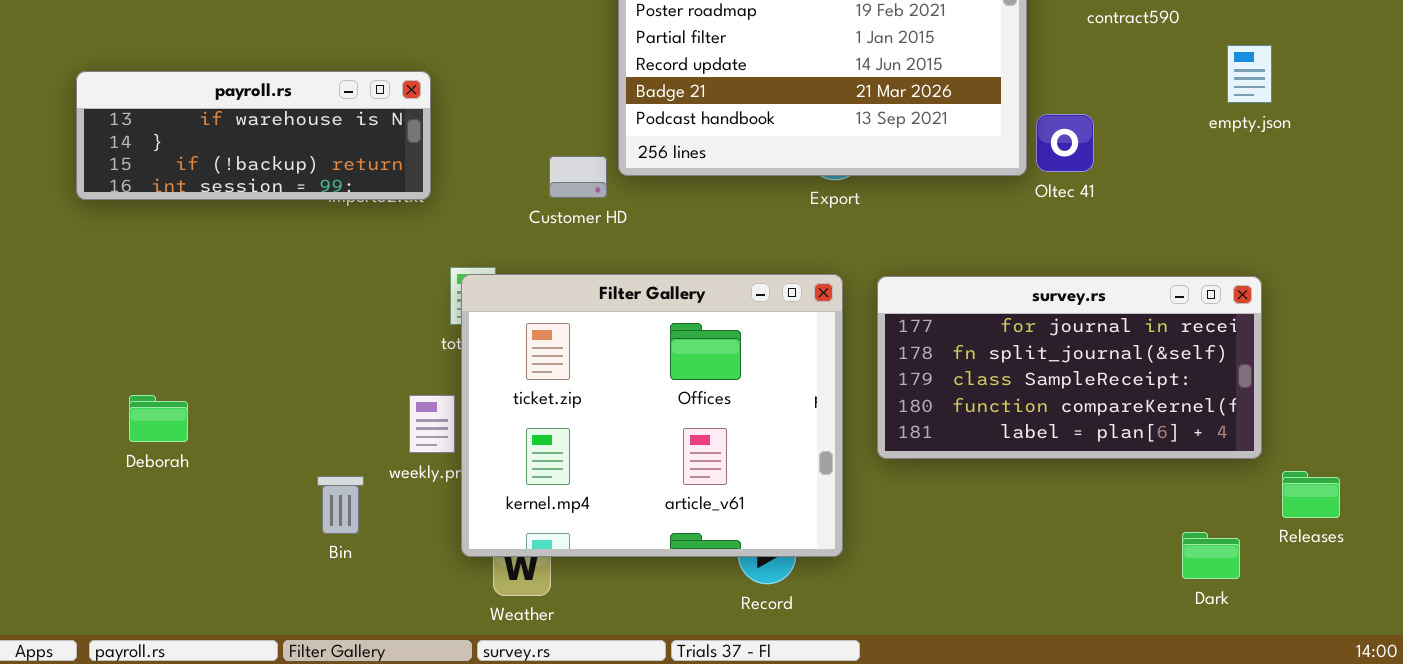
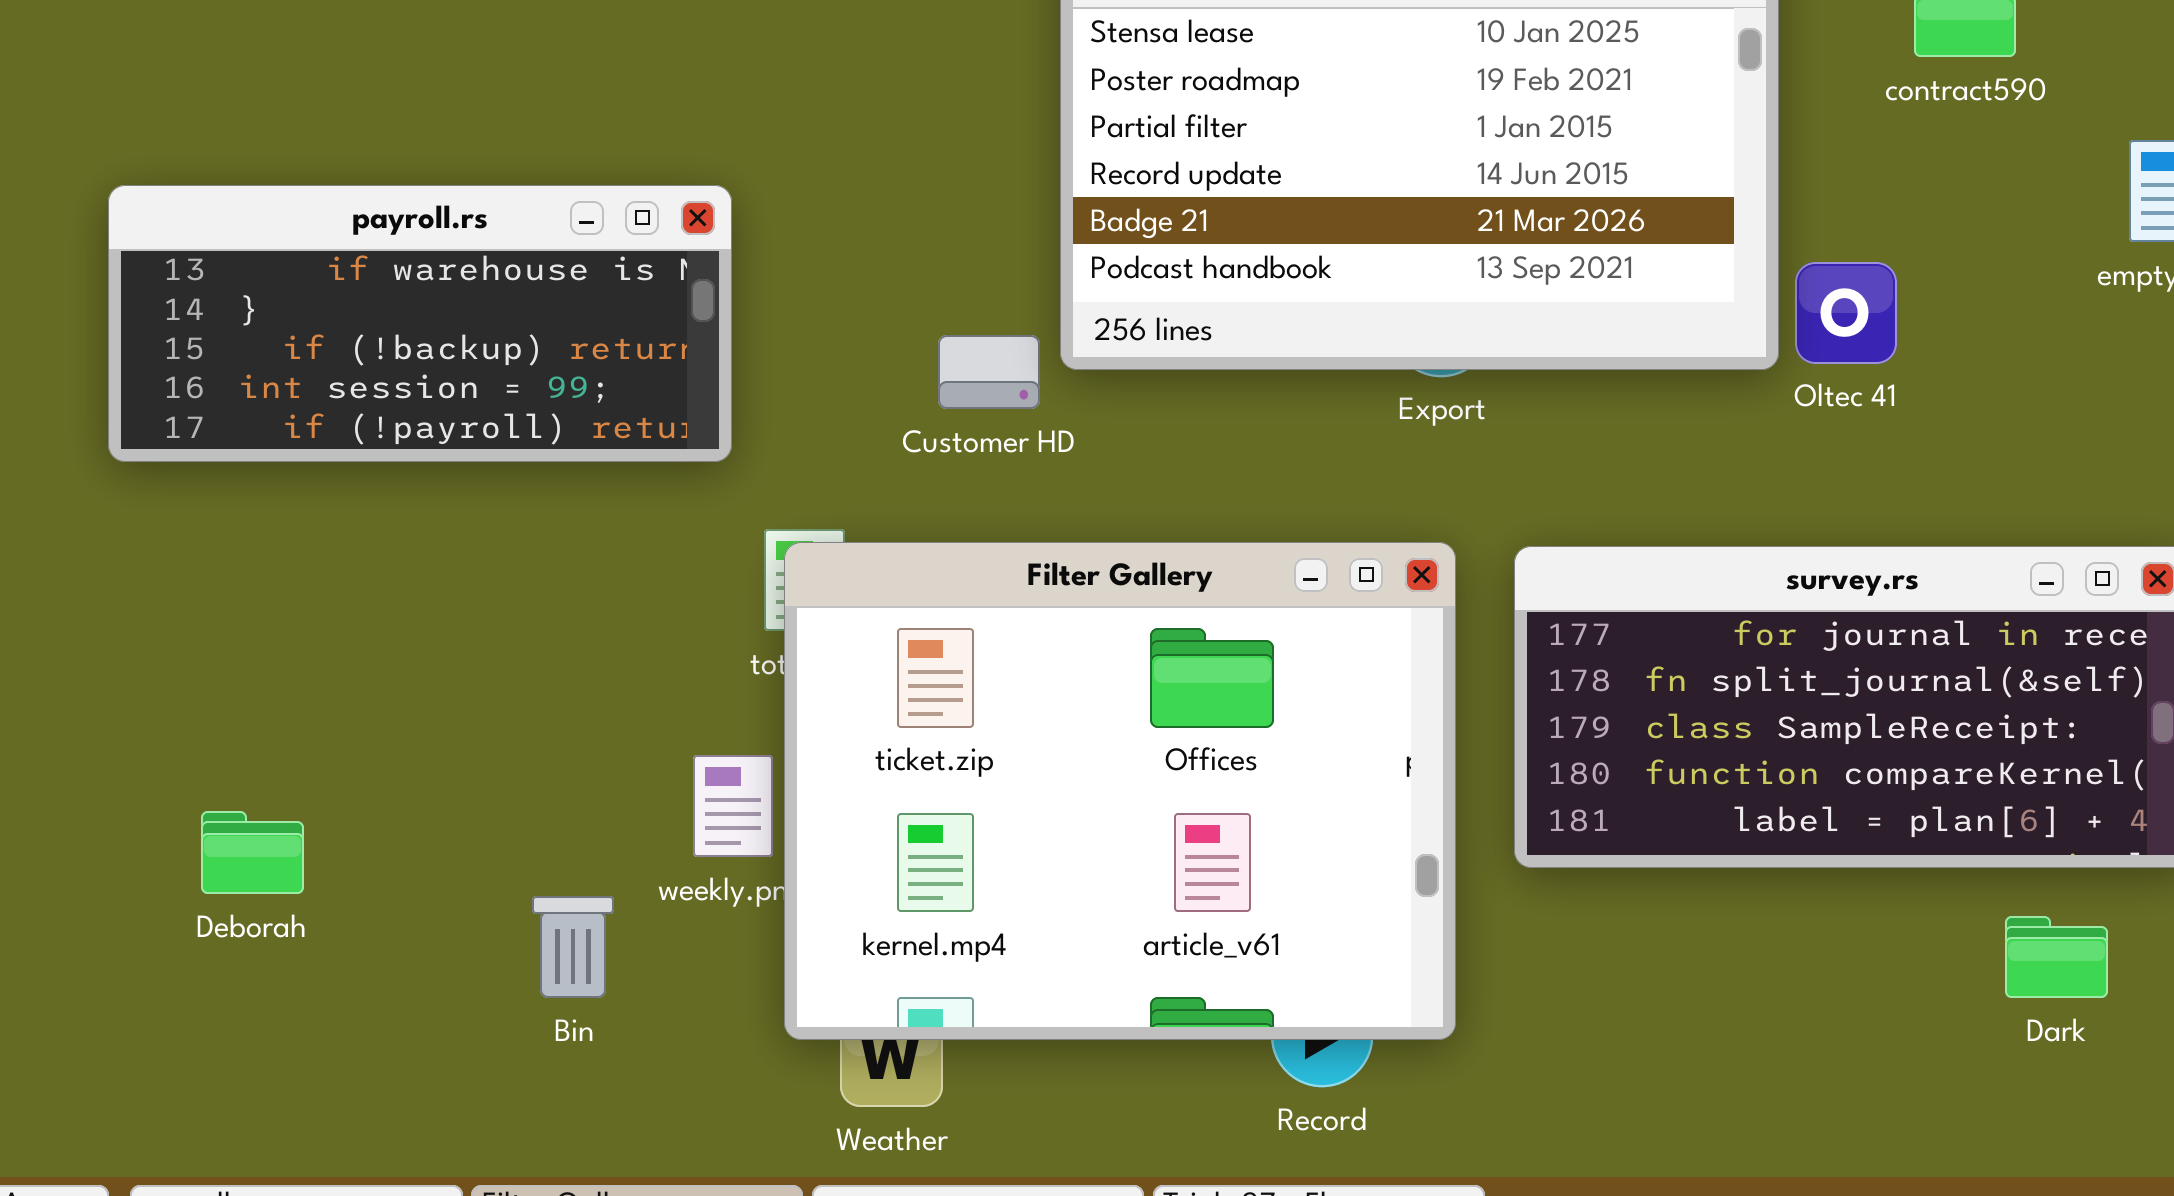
payroll.rs: [76,71,431,200] -> [108,185,732,462], resized
Deborah: [129,395,188,442] -> [201,811,304,894], moved
Dark: [1182,532,1240,579] -> [2005,916,2108,998], moved

